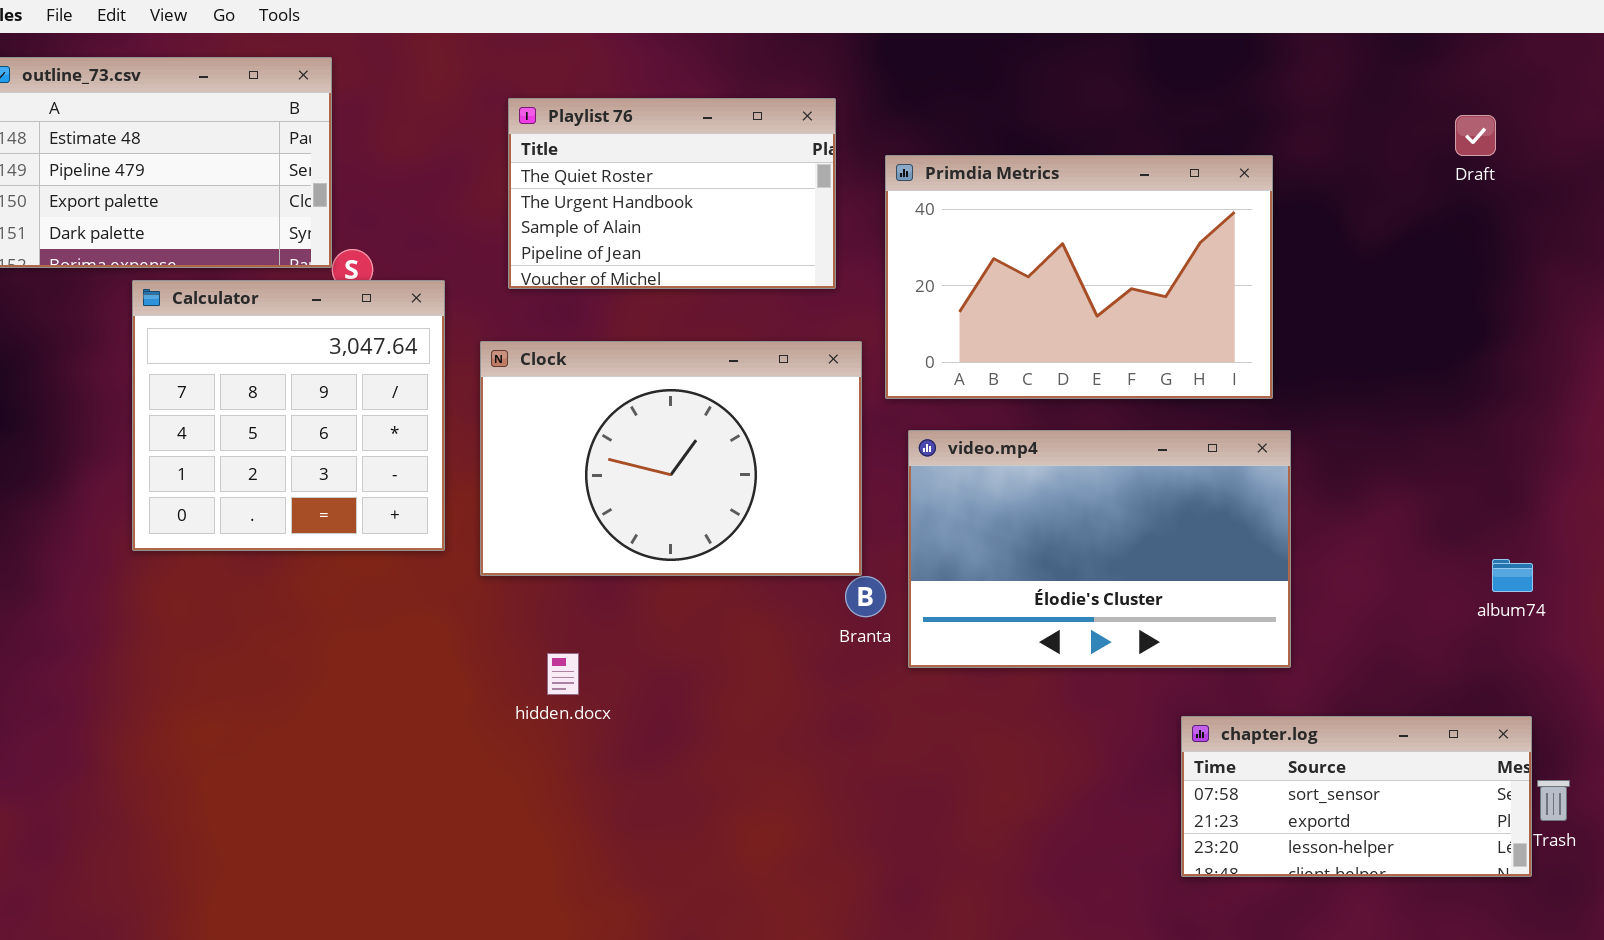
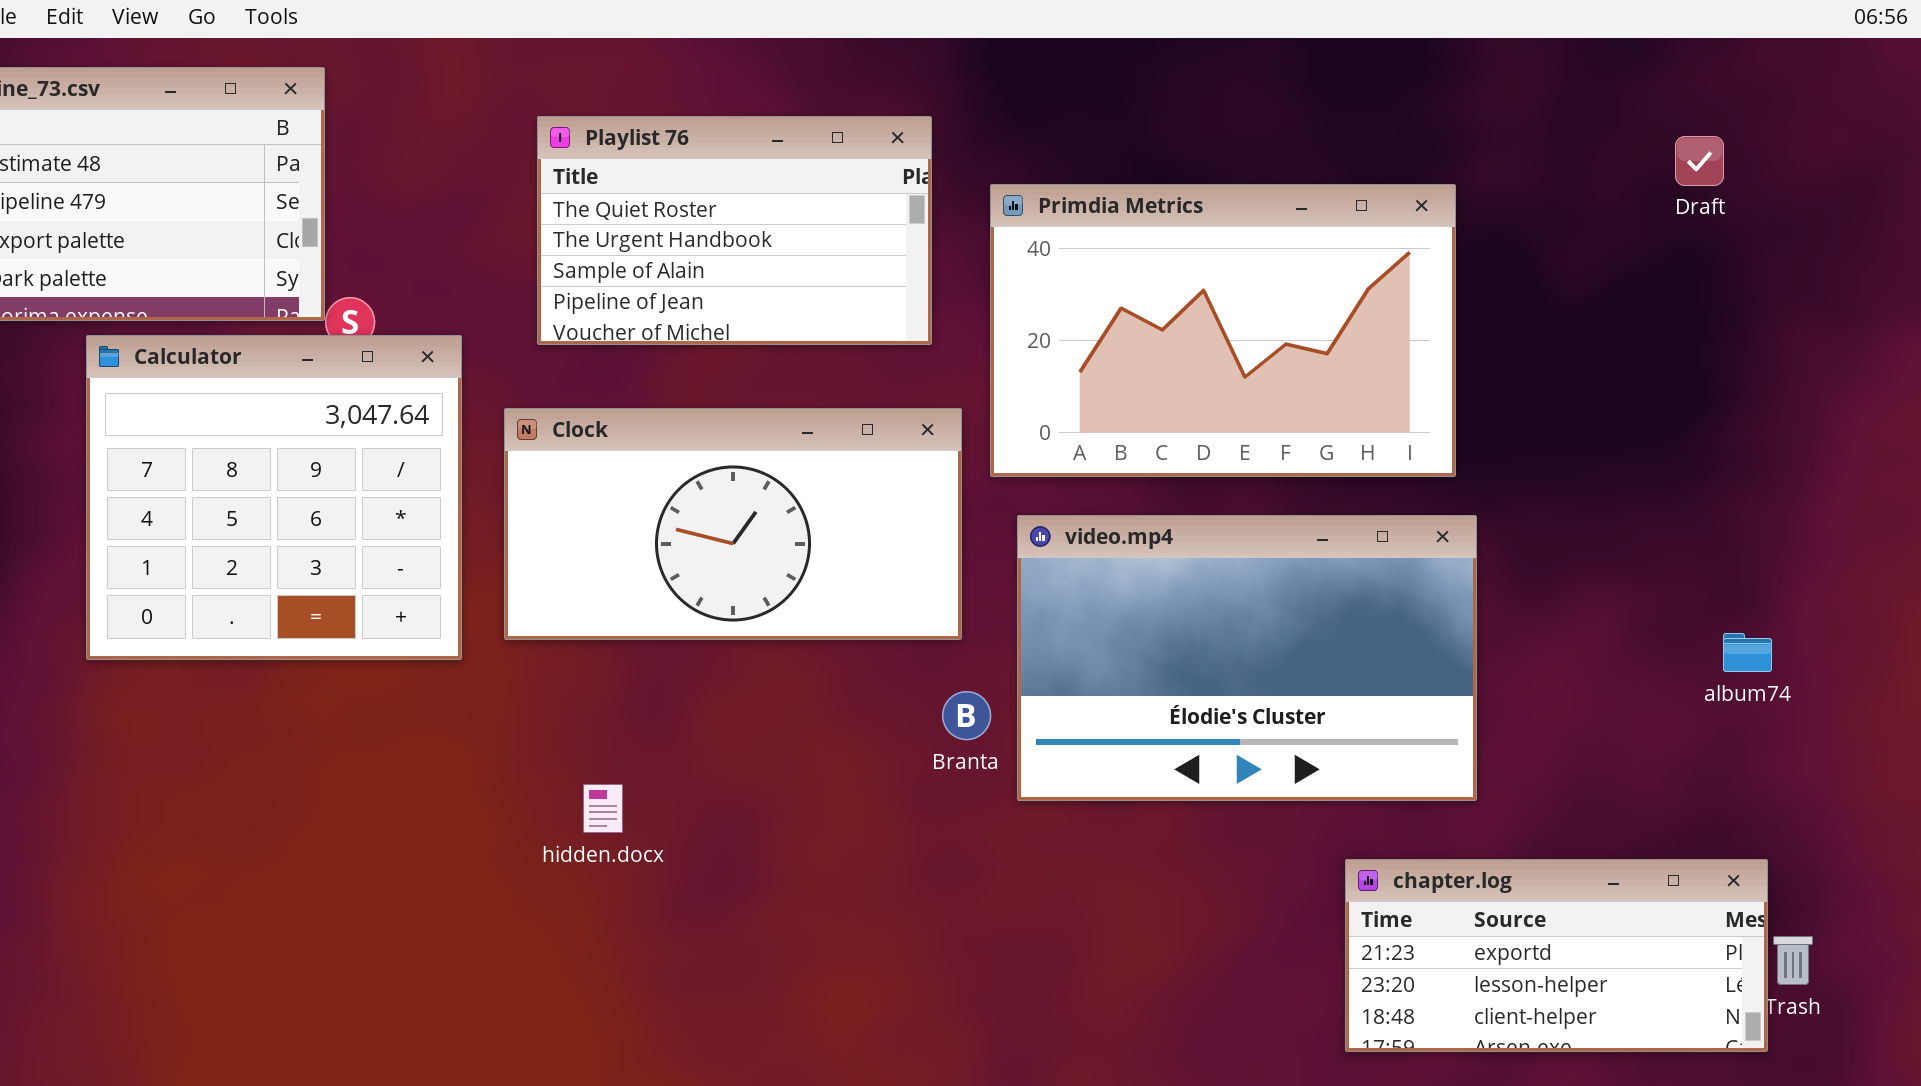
Clock: [480,341,862,576] -> [504,408,962,640], resized
album74: [1492,559,1533,592] -> [1723,633,1772,672], moved
chapter.log: [1181,716,1532,877] -> [1345,859,1768,1052], scrolled down 1 row

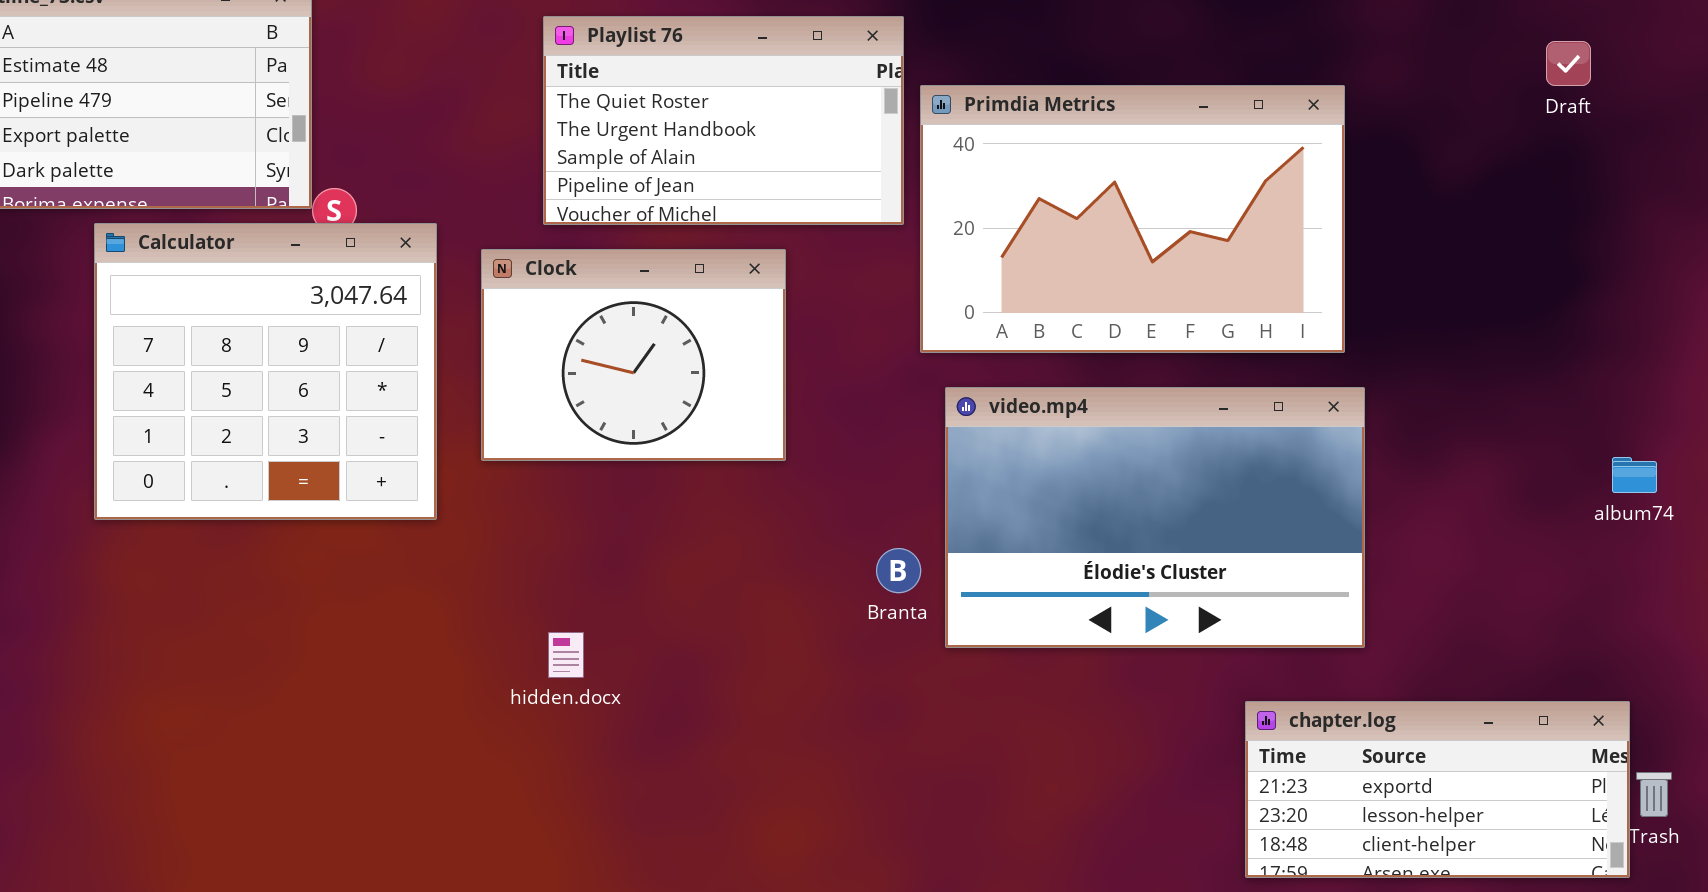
Playlist 76: [537,116,932,345] -> [543,16,904,225], moved
Clock: [504,408,962,640] -> [481,249,786,461], moved, resized
album74: [1723,633,1772,672] -> [1612,457,1657,493], moved

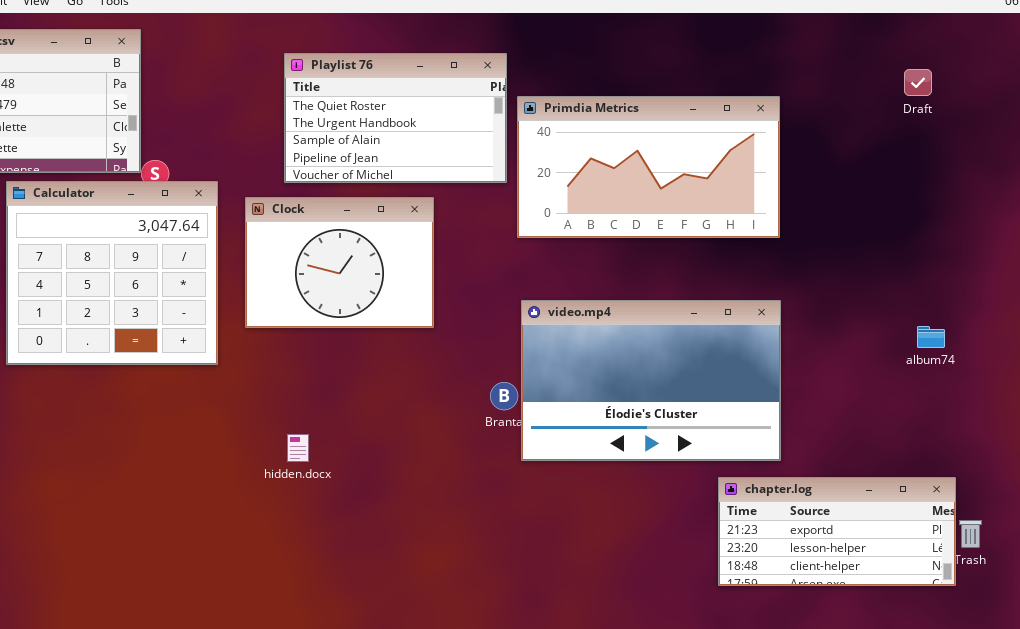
Primdia Metrics: [920,85,1345,353] -> [517,96,780,238], resized
video.mp4: [945,387,1365,648] -> [521,300,781,461], moved
album74: [1612,457,1657,493] -> [917,326,945,348], moved

